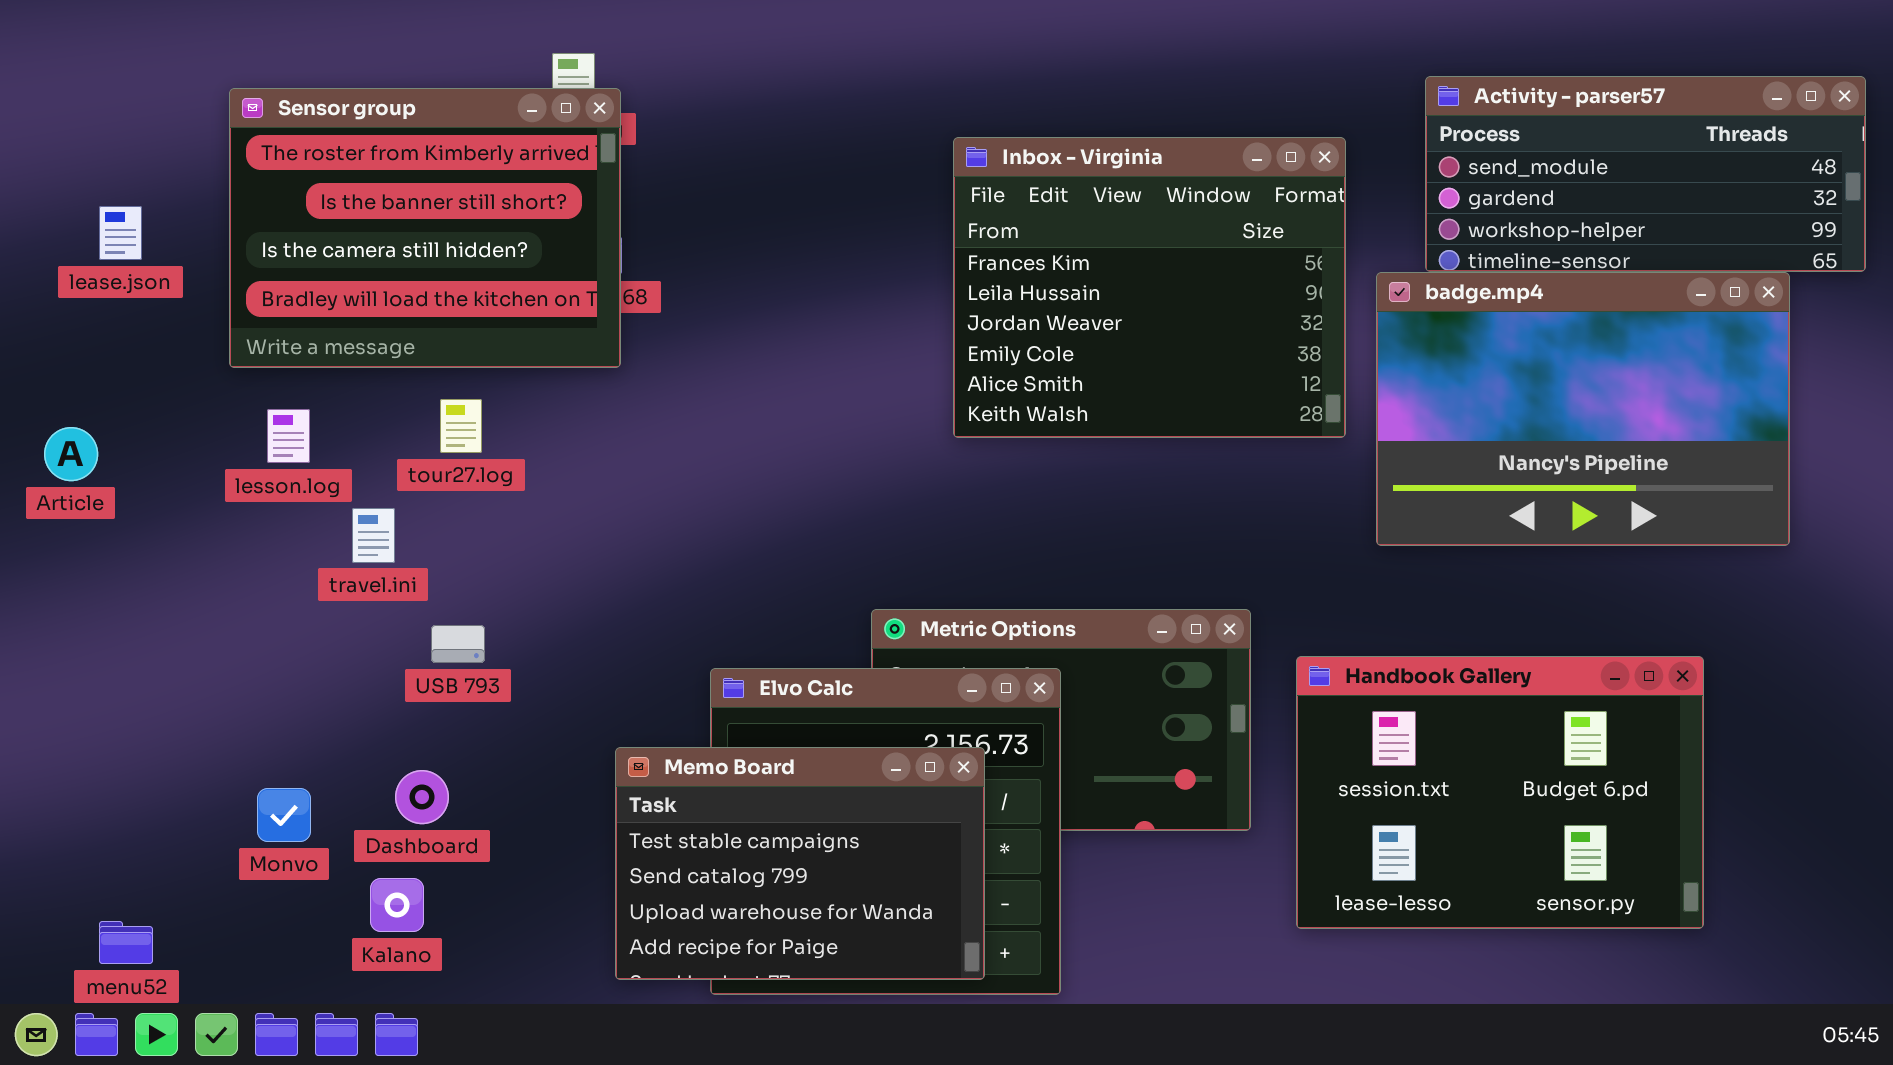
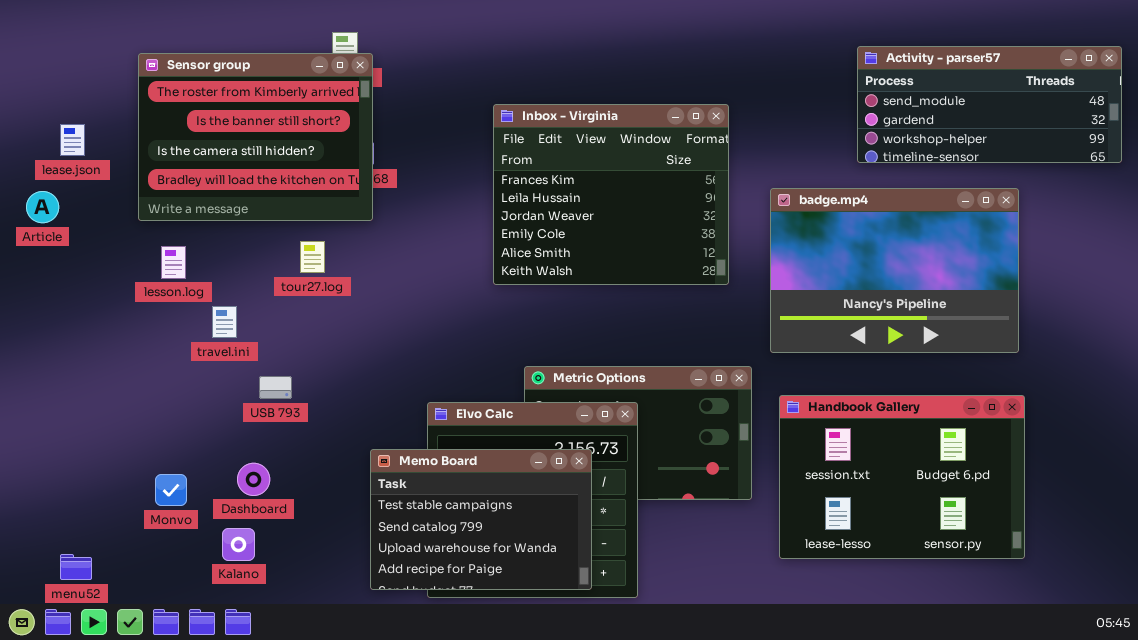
Inbox - Virginia: [953,137,1346,438] -> [493,104,729,285], moved
badge.mp4: [1376,272,1790,546] -> [770,188,1019,353], moved
tour27.log: [440,399,482,453] -> [300,241,325,273], moved
Article: [44,427,98,481] -> [26,191,59,223], moved

